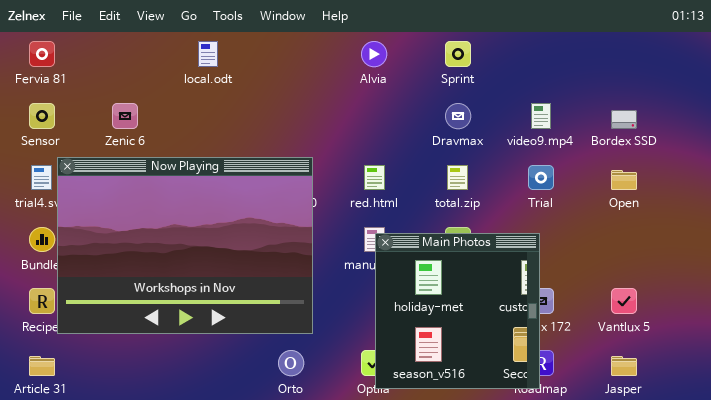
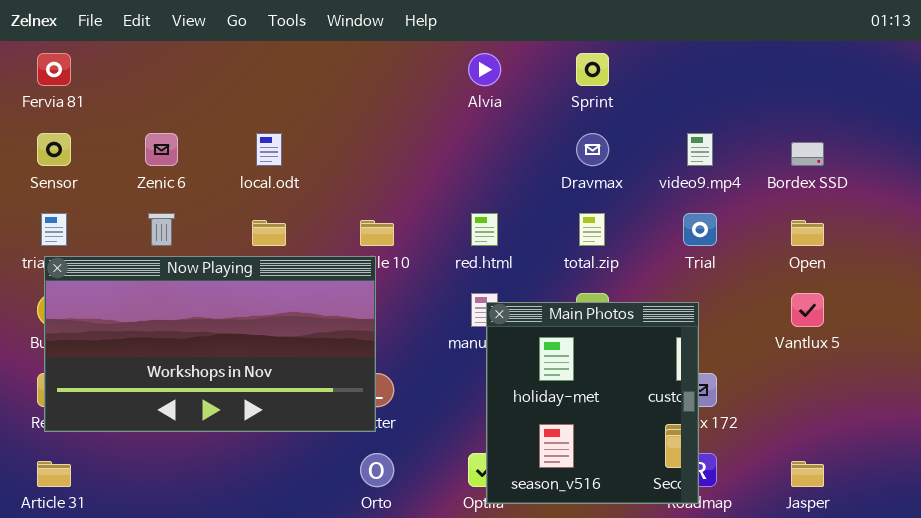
local.odt: [198,41,218,67] -> [256,133,282,166], moved
Now Playing: [57,157,313,334] -> [44,256,376,432], moved, resized
Vantlux 5: [611,288,637,314] -> [791,293,824,327], moved

